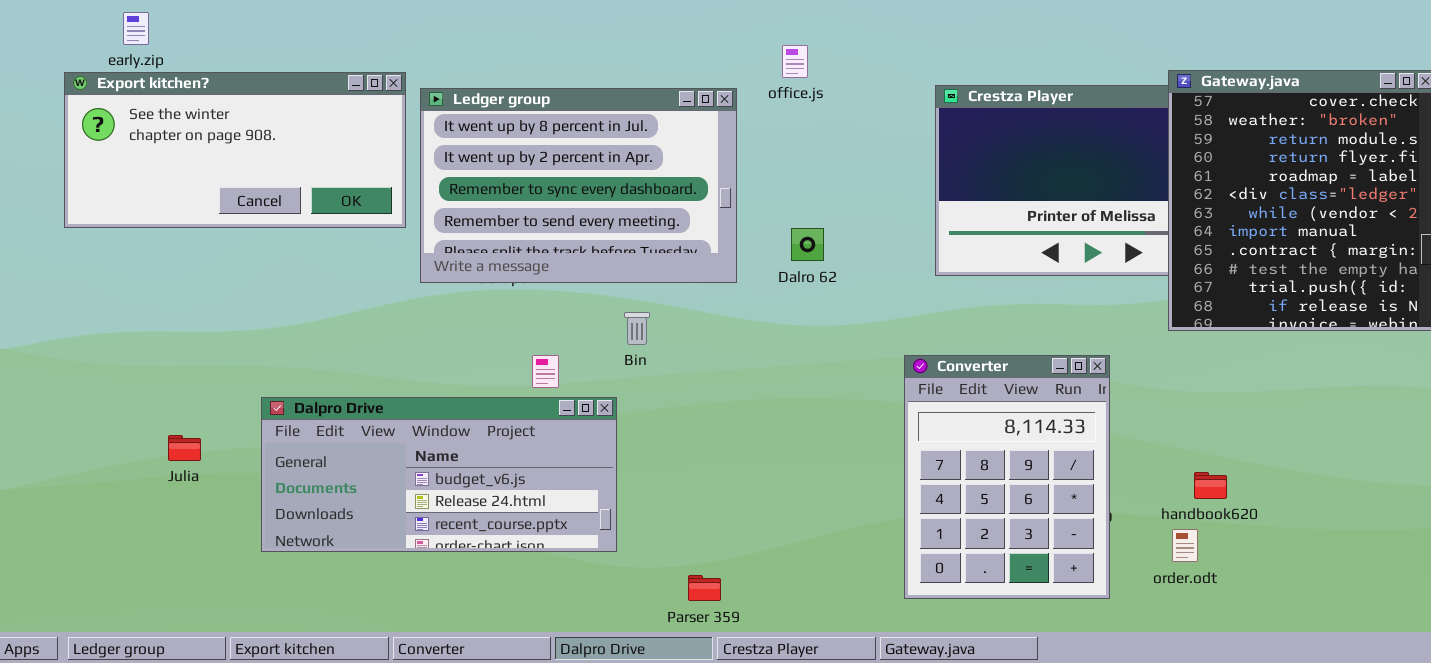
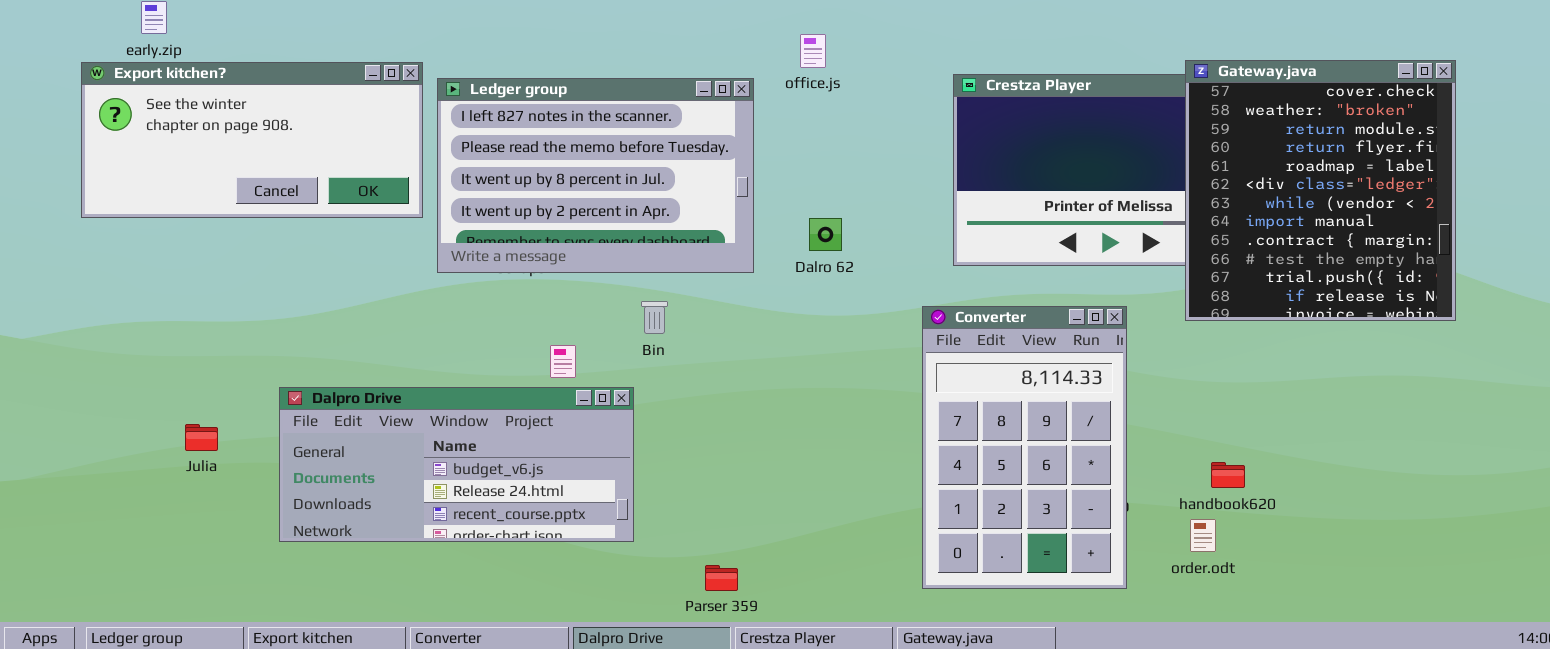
Ledger group: [420,88,737,283] -> [437,78,754,273], scrolled up 2 rows
Converter: [904,355,1110,599] -> [922,306,1127,589], resized

